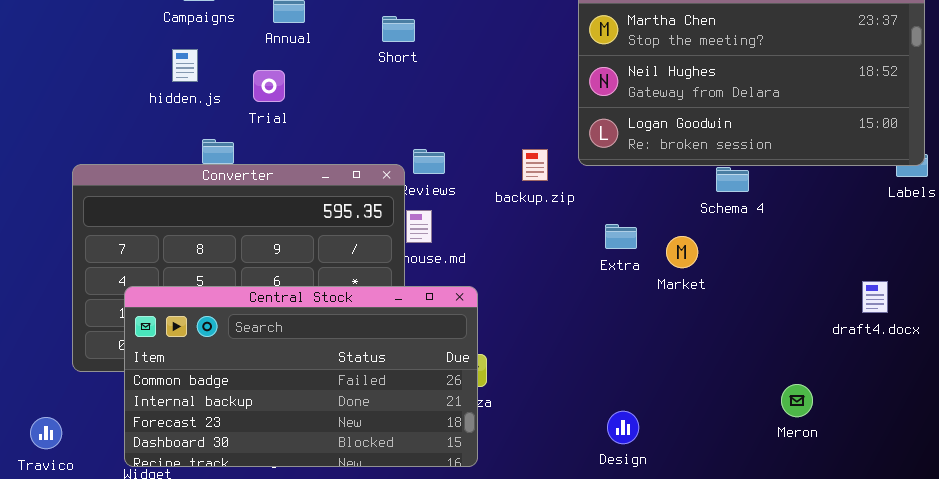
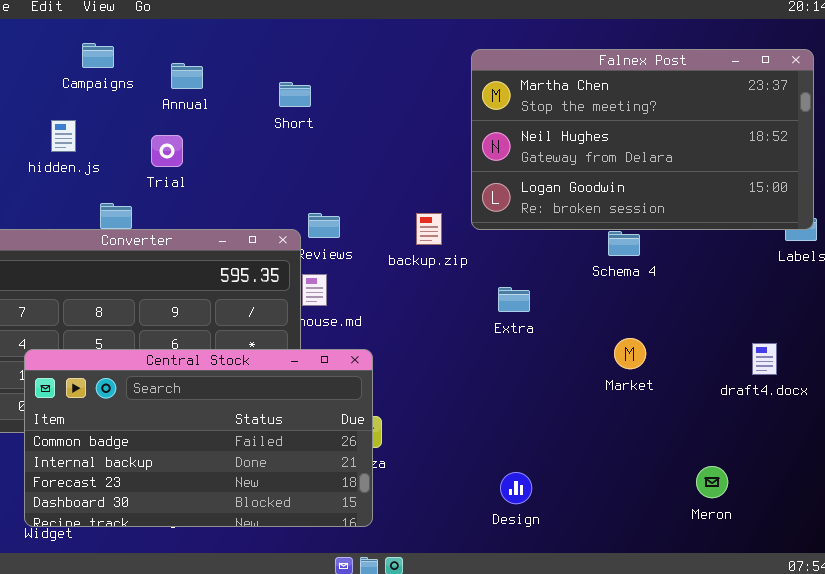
hidden.js: [172,49,198,82] -> [51,120,76,152], moved
Market: [666,236,698,268] -> [614,338,646,369], moved
Meron: [781,384,813,417] -> [696,466,728,498], moved

